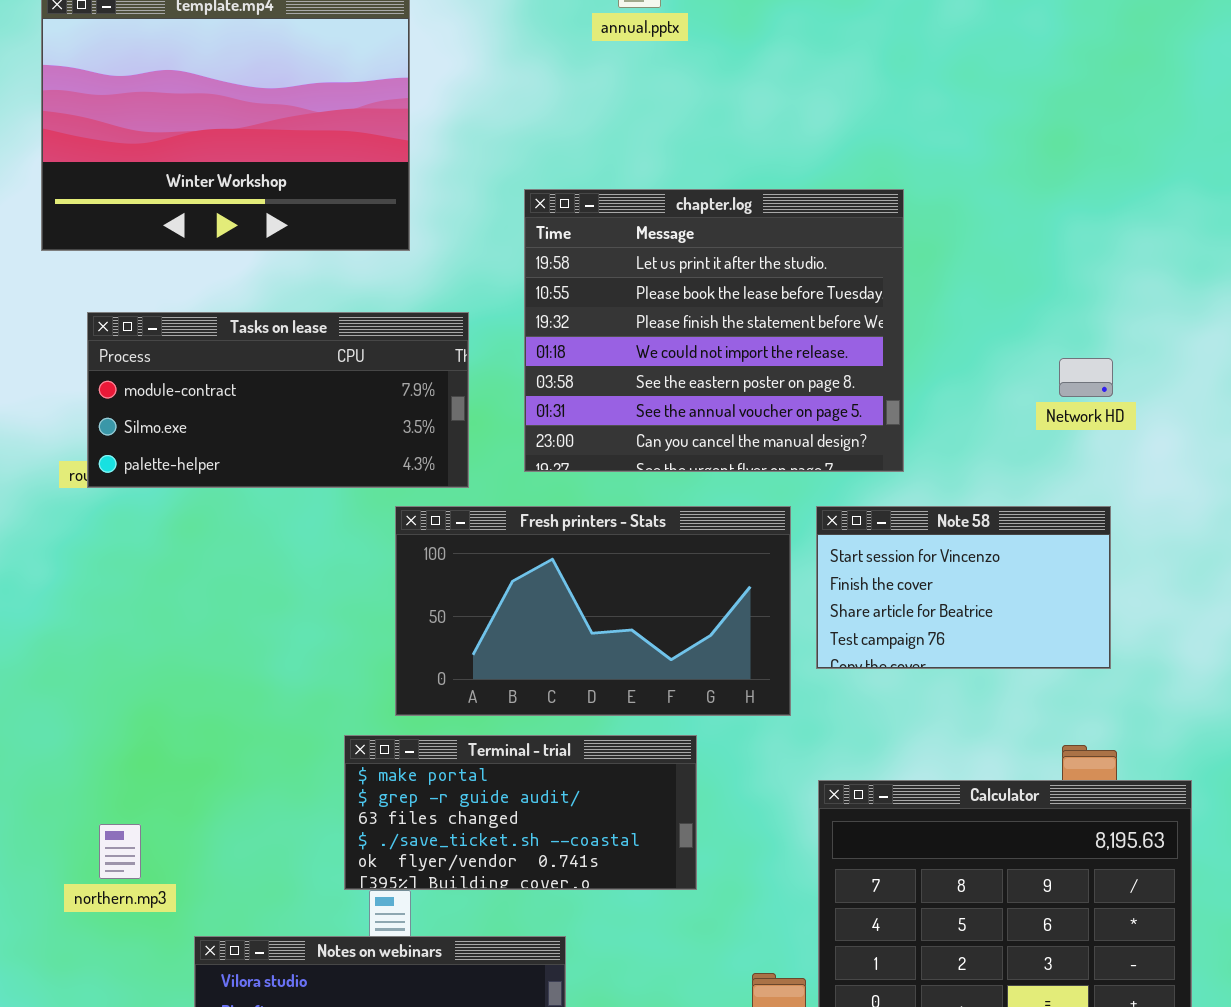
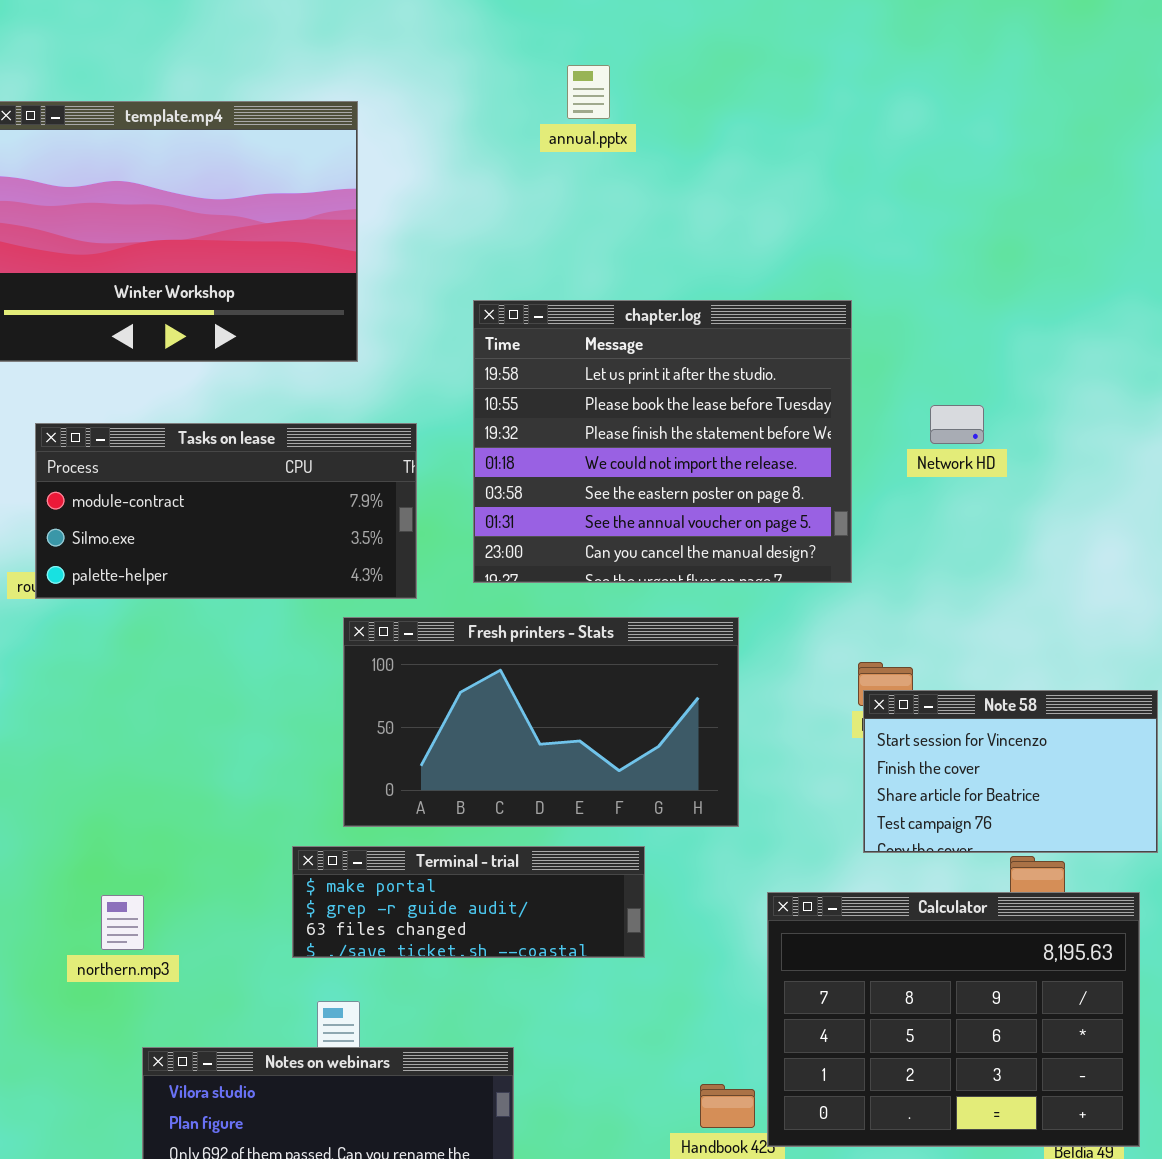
Network HD: [1059,358,1113,397] -> [930,405,984,444], moved
Note 58: [816,506,1111,669] -> [863,690,1158,853], moved
Terminal - trial: [344,735,697,890] -> [292,846,645,958], resized
northern.mp3: [99,824,141,879] -> [101,895,144,950], moved

